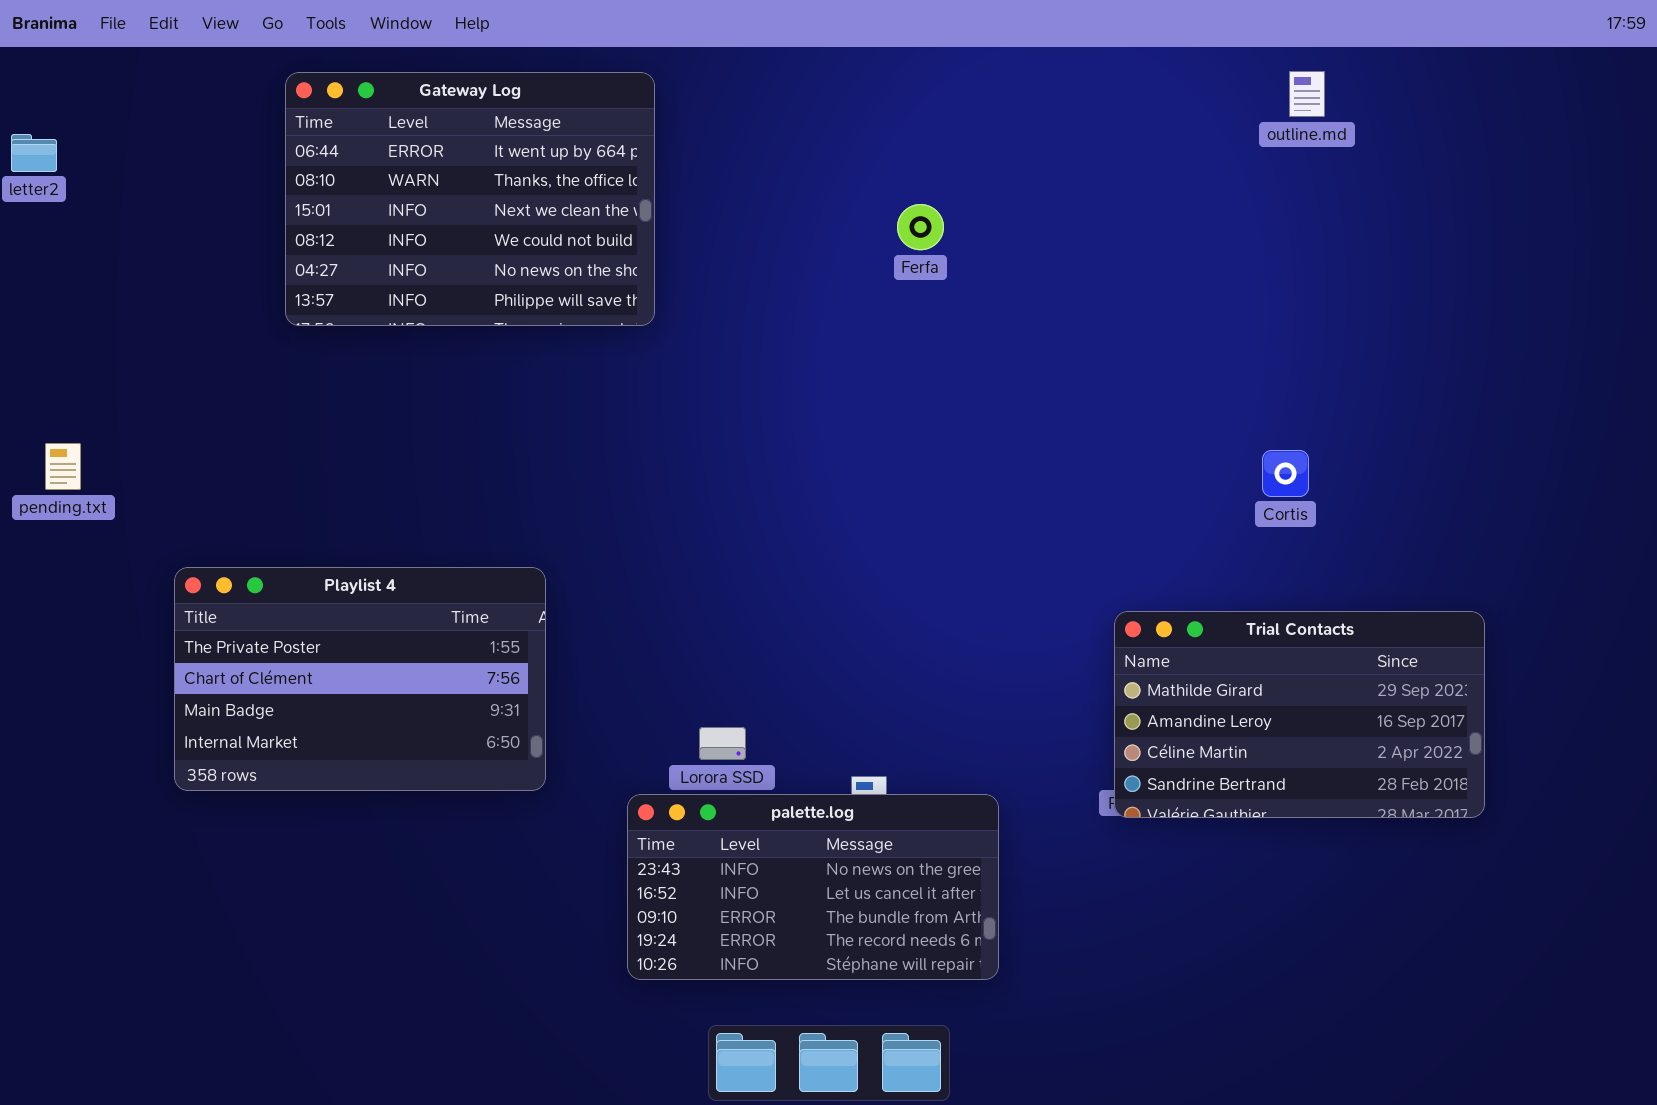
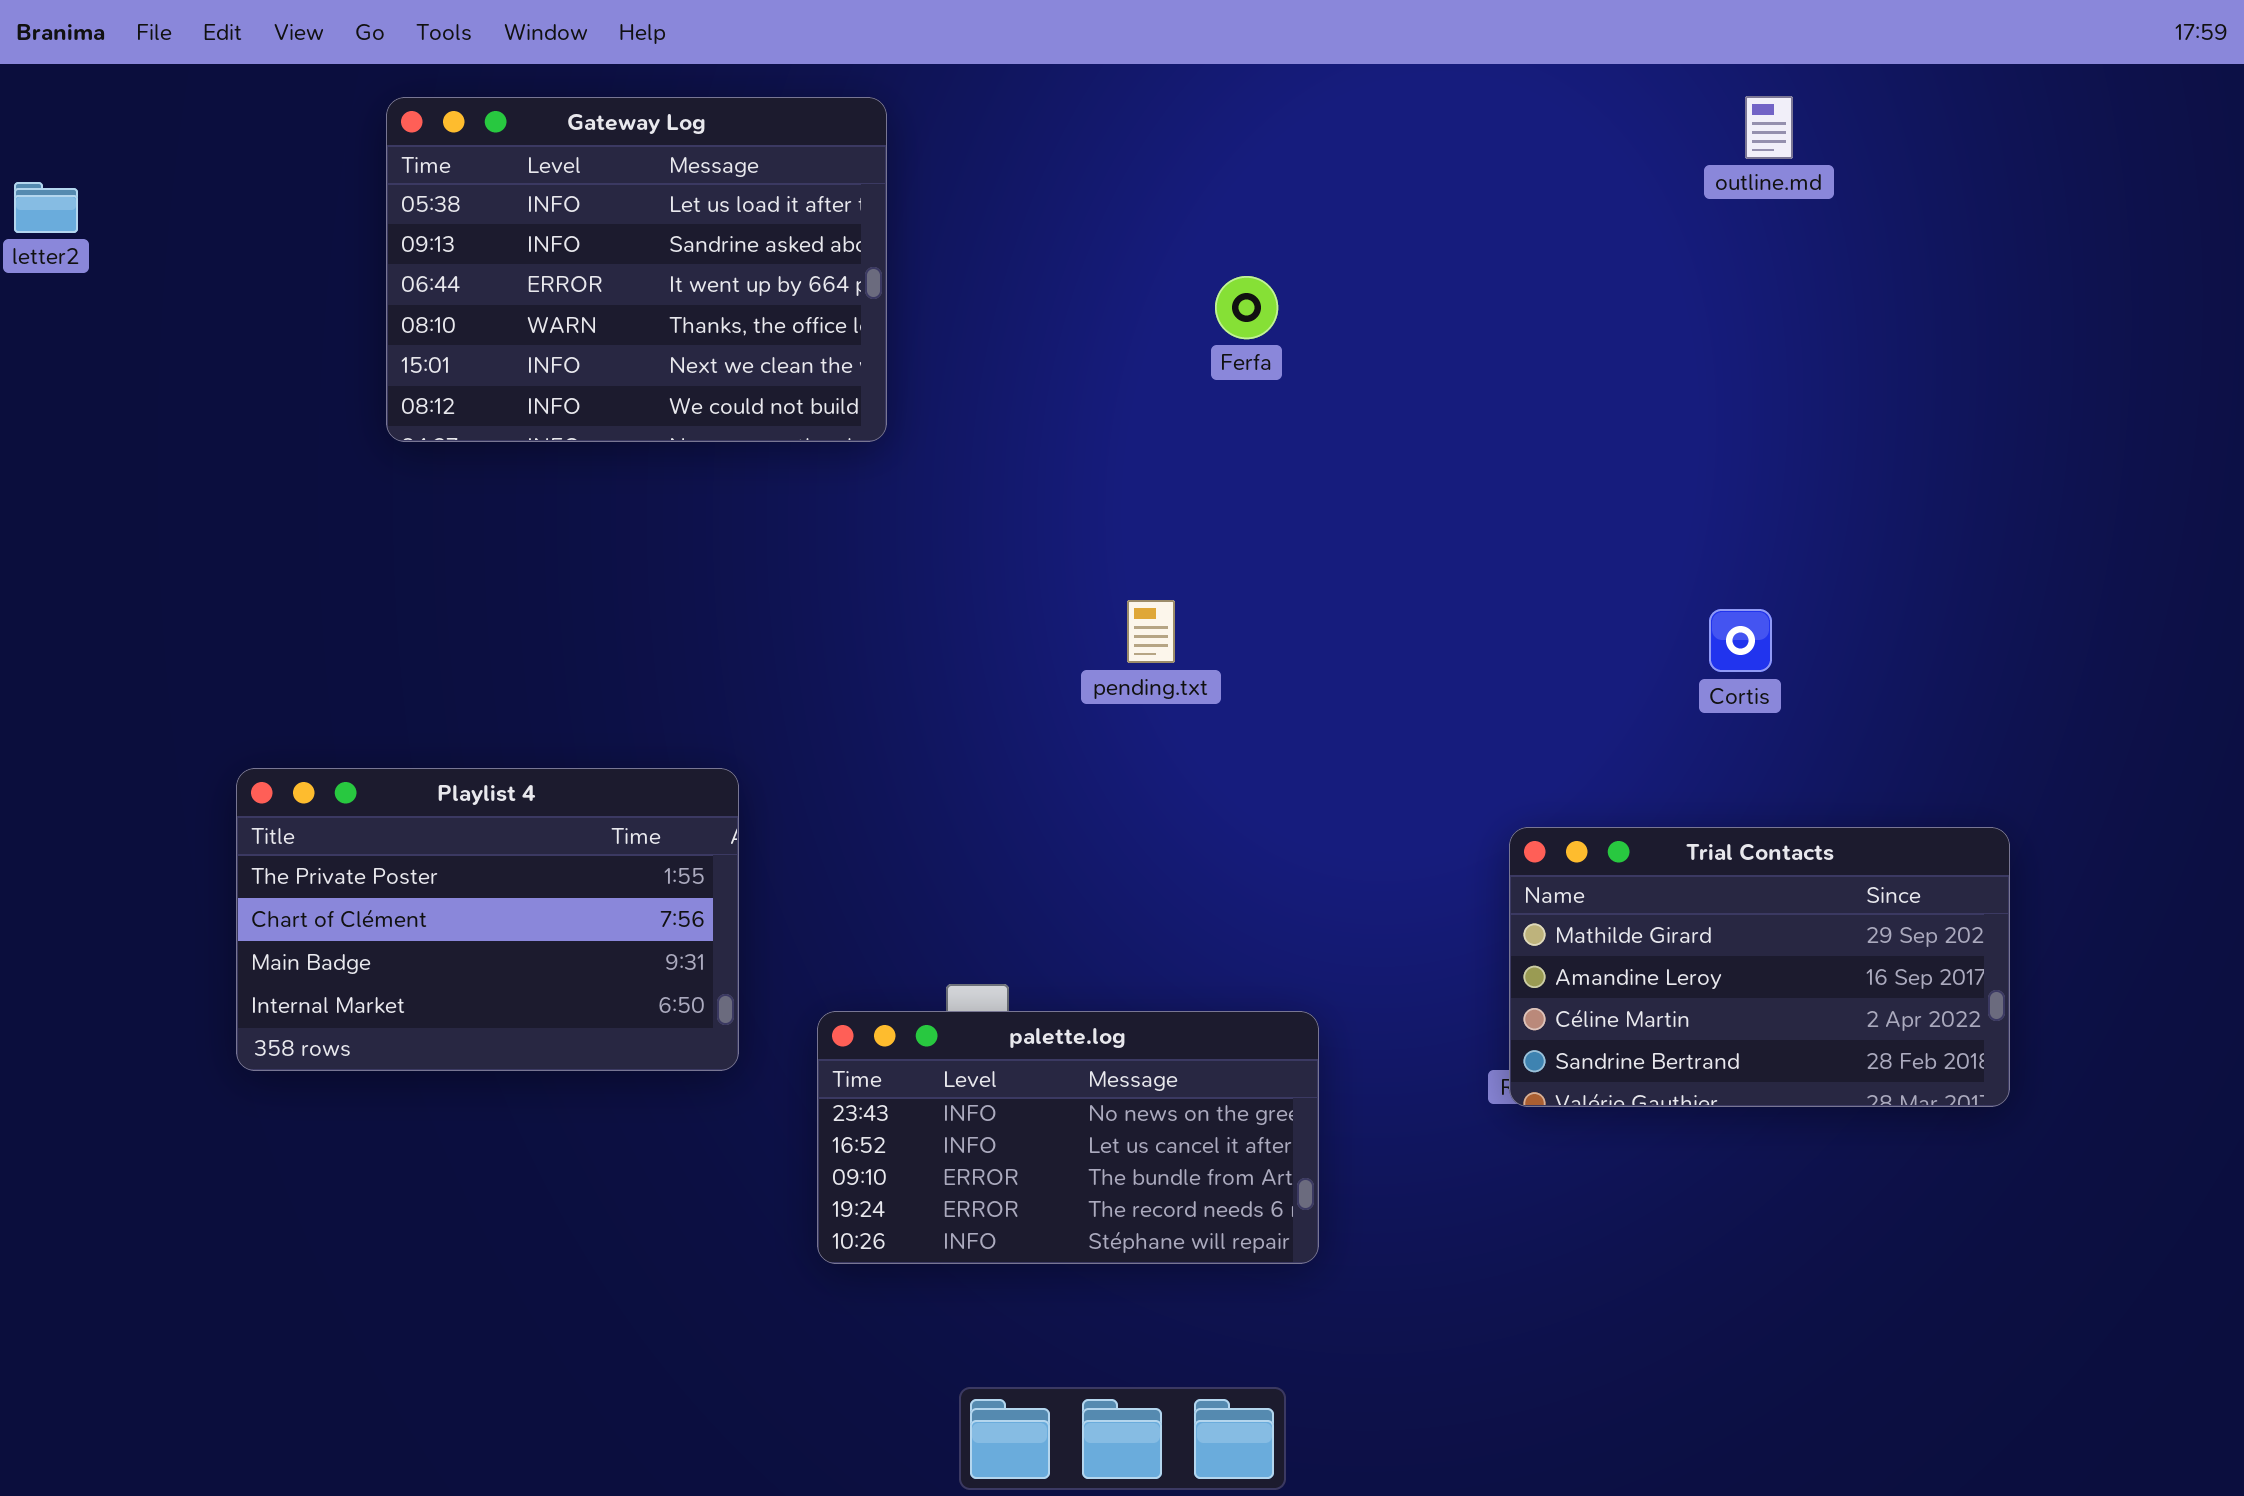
Gateway Log: [285,72,655,326] -> [386,97,887,442], scrolled up 2 rows
pending.txt: [45,443,81,490] -> [1127,600,1175,663], moved
palette.log: [627,794,999,980] -> [817,1011,1319,1264], moved

